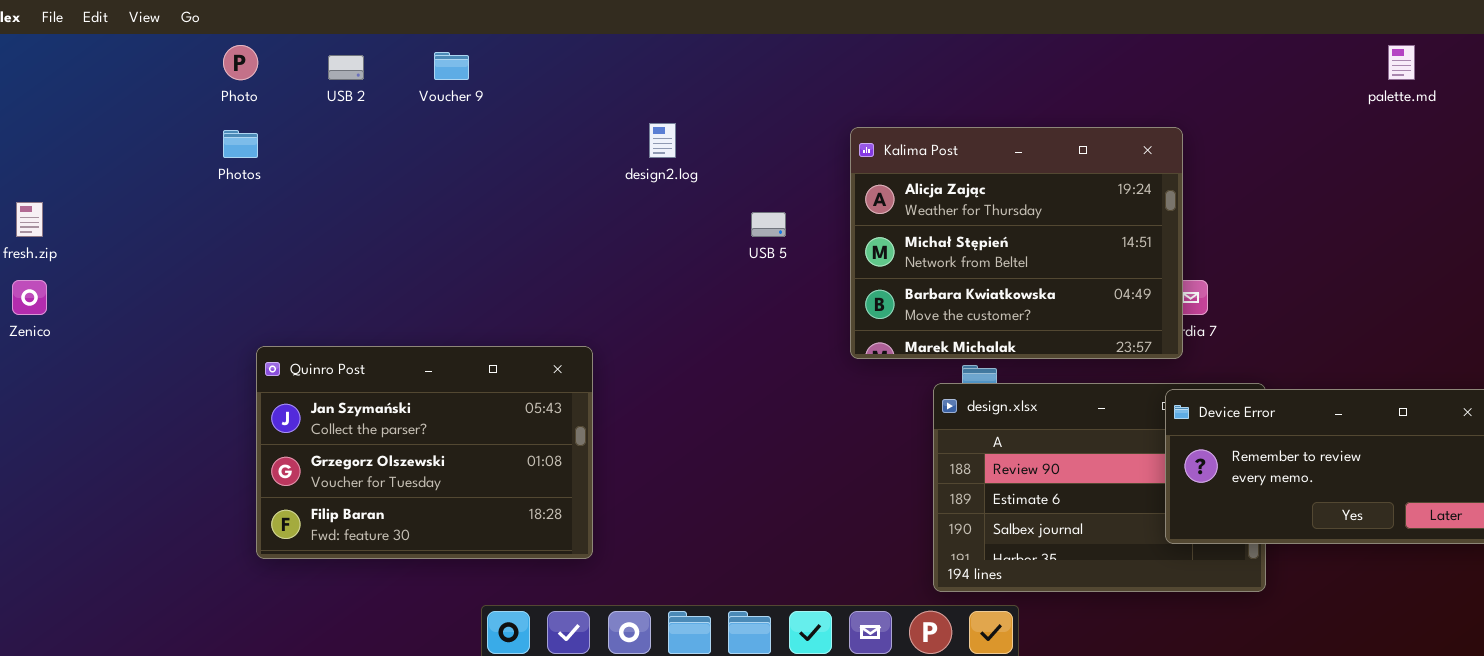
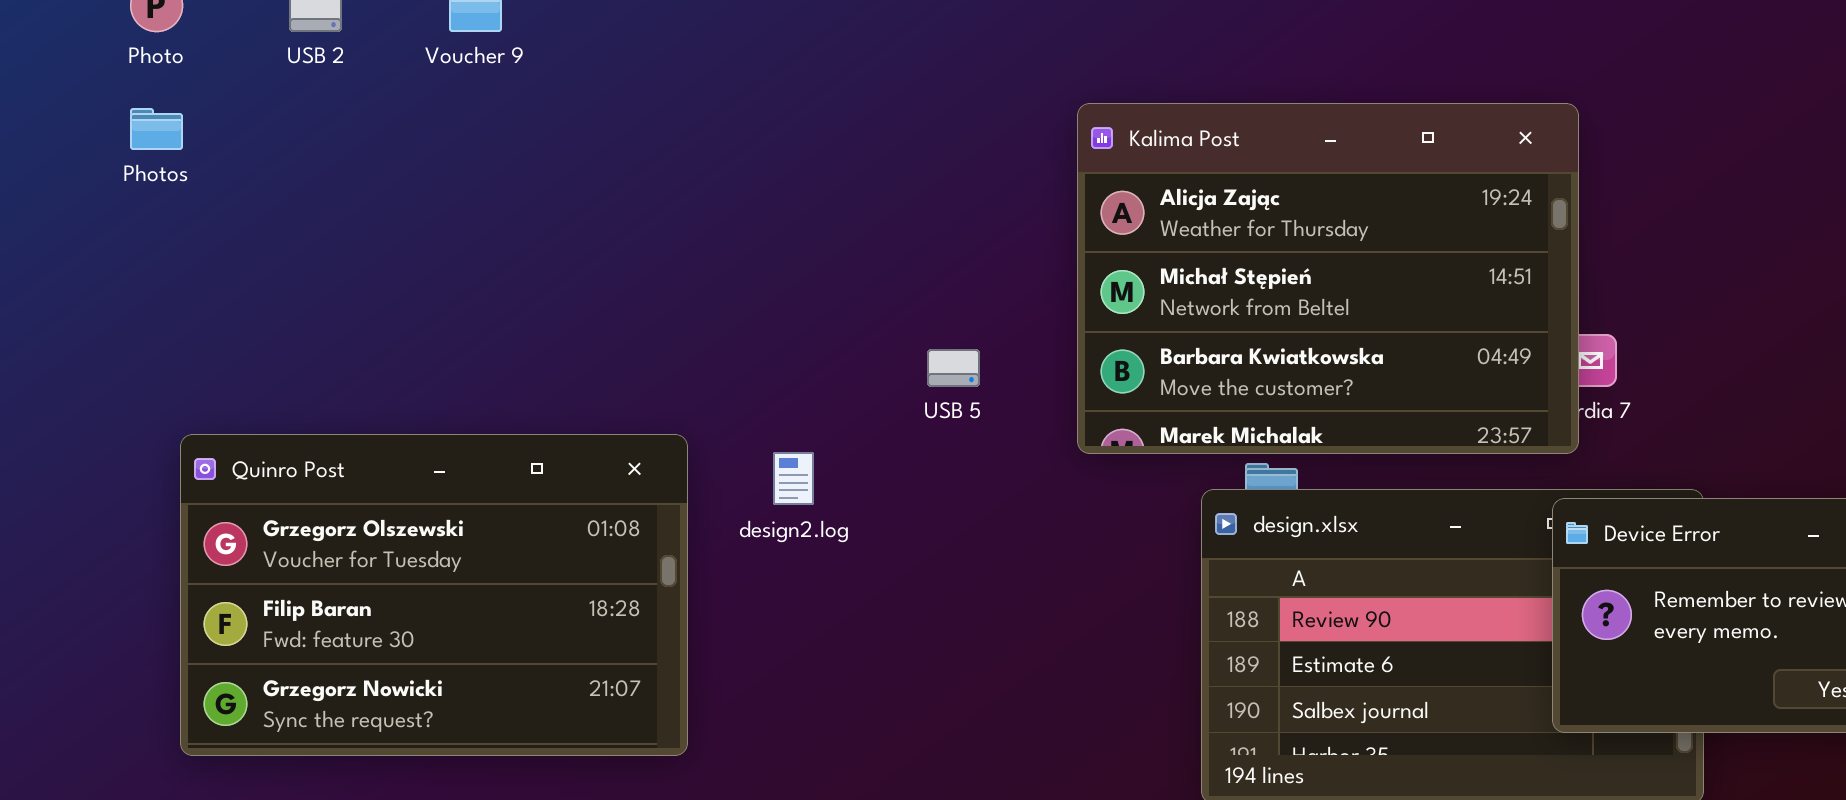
design2.log: [649,123,676,158] -> [773,452,814,505], moved
USB 5: [751,212,786,237] -> [927,349,980,387], moved
Quinro Post: [256,346,593,559] -> [180,434,688,756], scrolled down 1 row

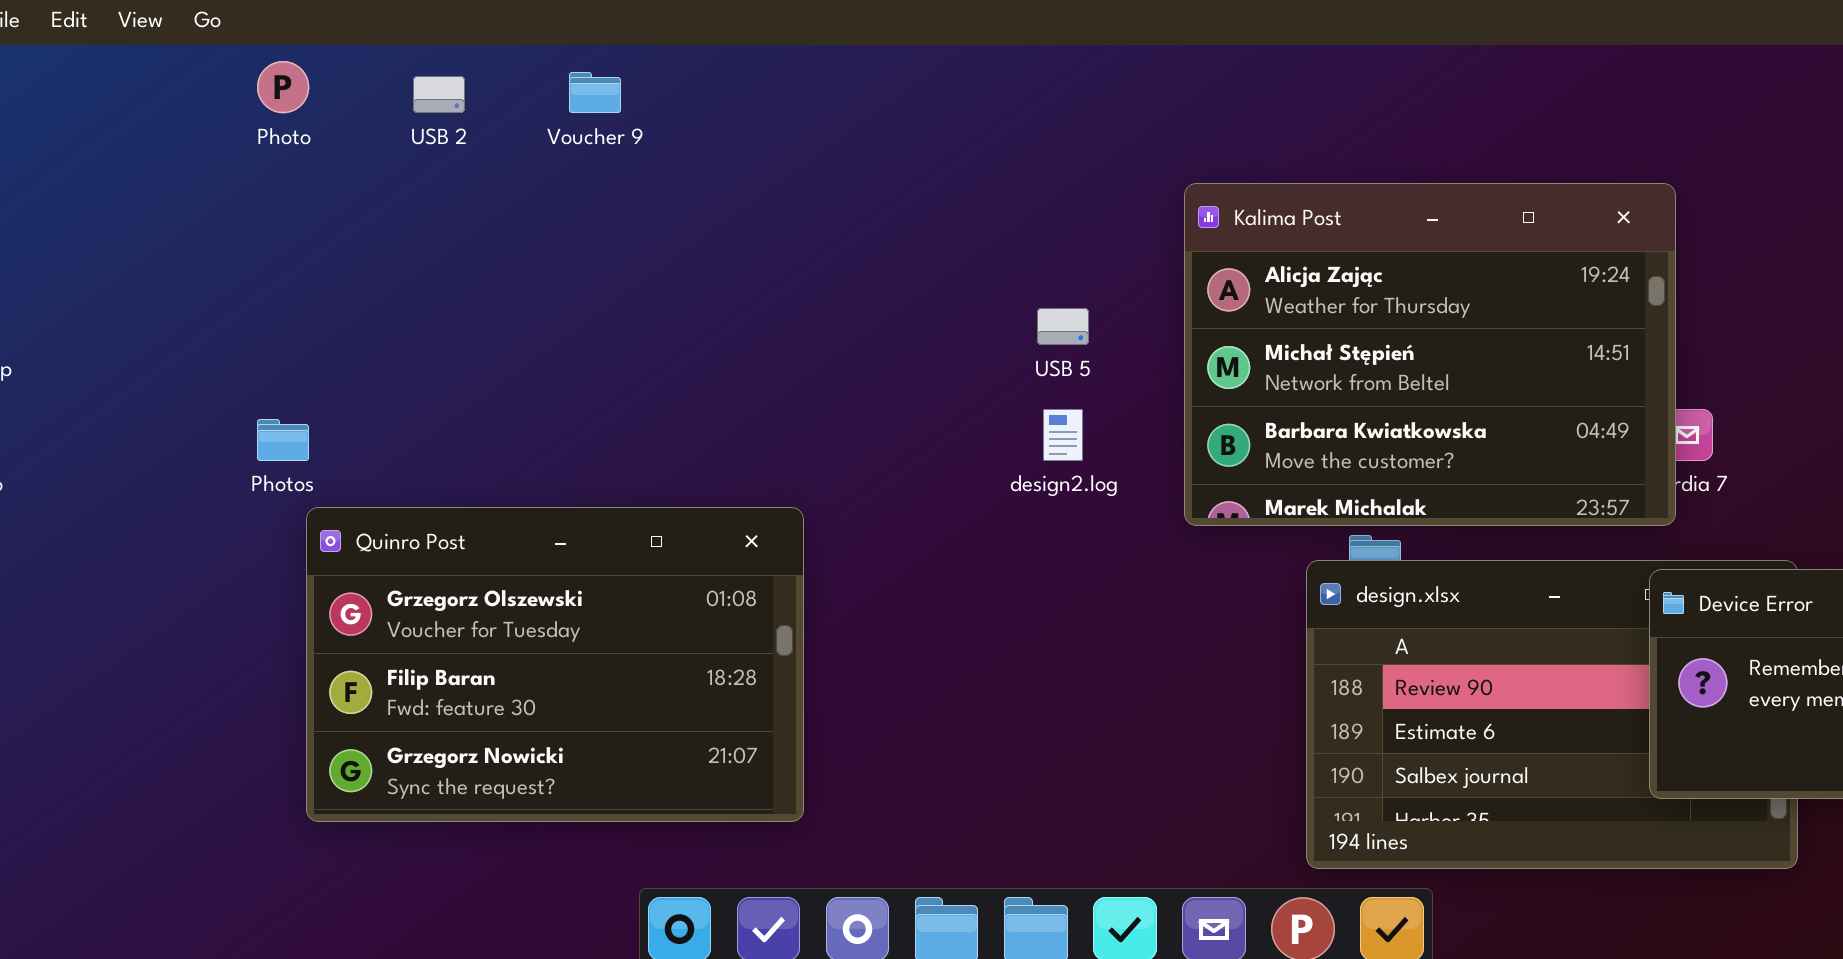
Photos: [130,108,183,150] -> [257,419,309,461], moved
USB 5: [927,349,980,387] -> [1037,308,1089,345], moved
design2.log: [773,452,814,505] -> [1043,409,1083,461], moved

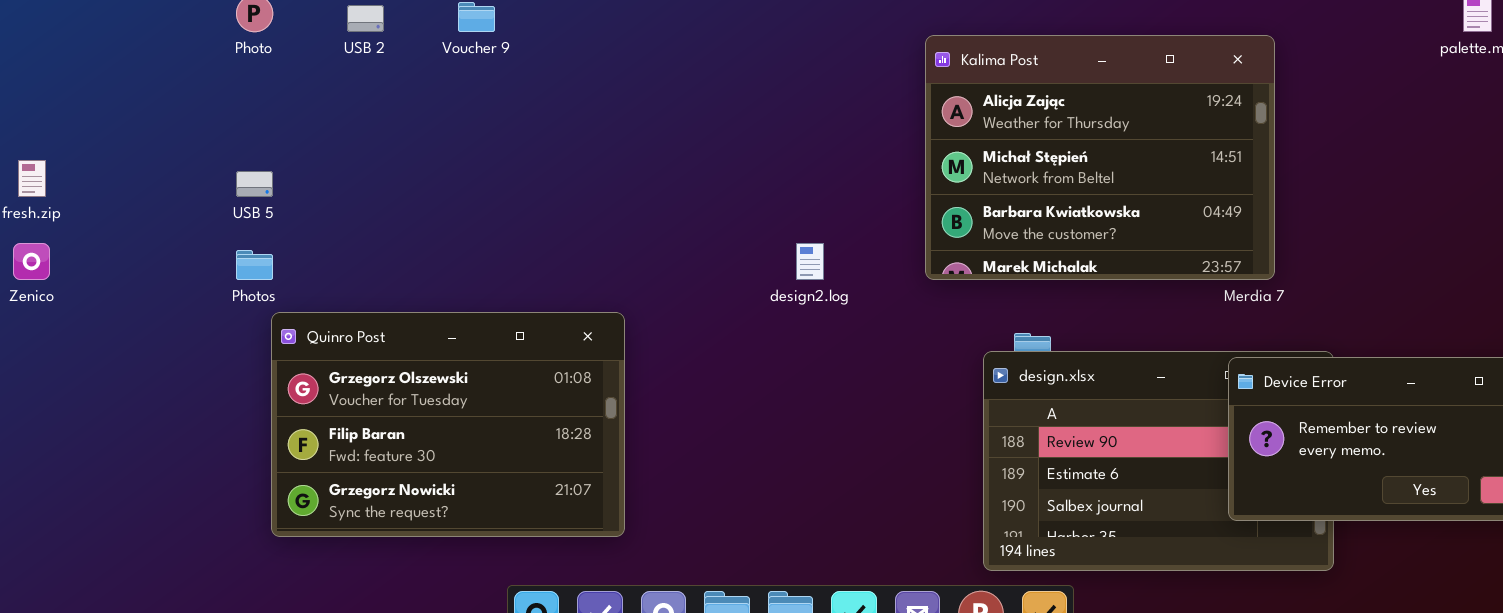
Kalima Post: [1184,183,1676,526] -> [925,35,1275,280], moved
USB 5: [1037,308,1089,345] -> [236,171,273,197], moved

